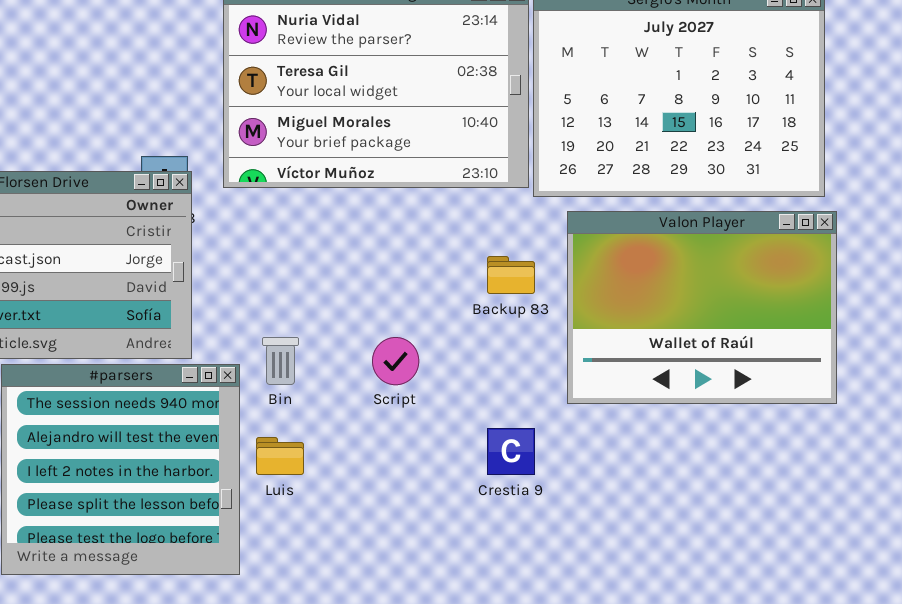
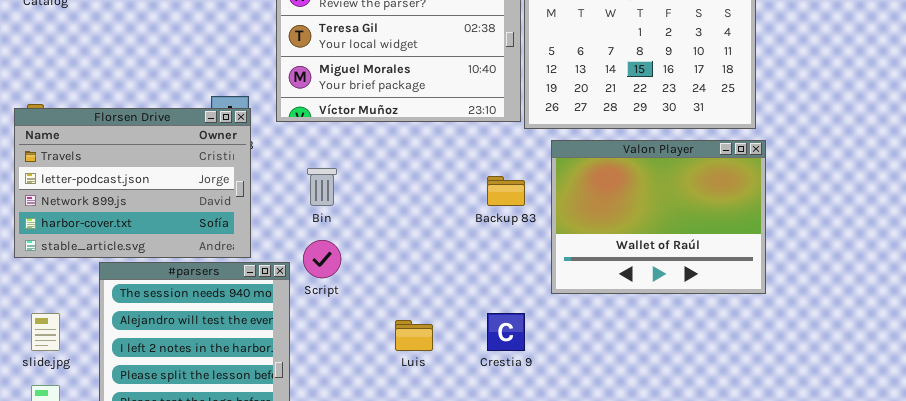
Bin: [262,337,299,385] -> [307,168,337,206], moved
Script: [372,337,419,385] -> [303,240,341,278], moved
Luis: [256,437,304,475] -> [395,320,433,351], moved

